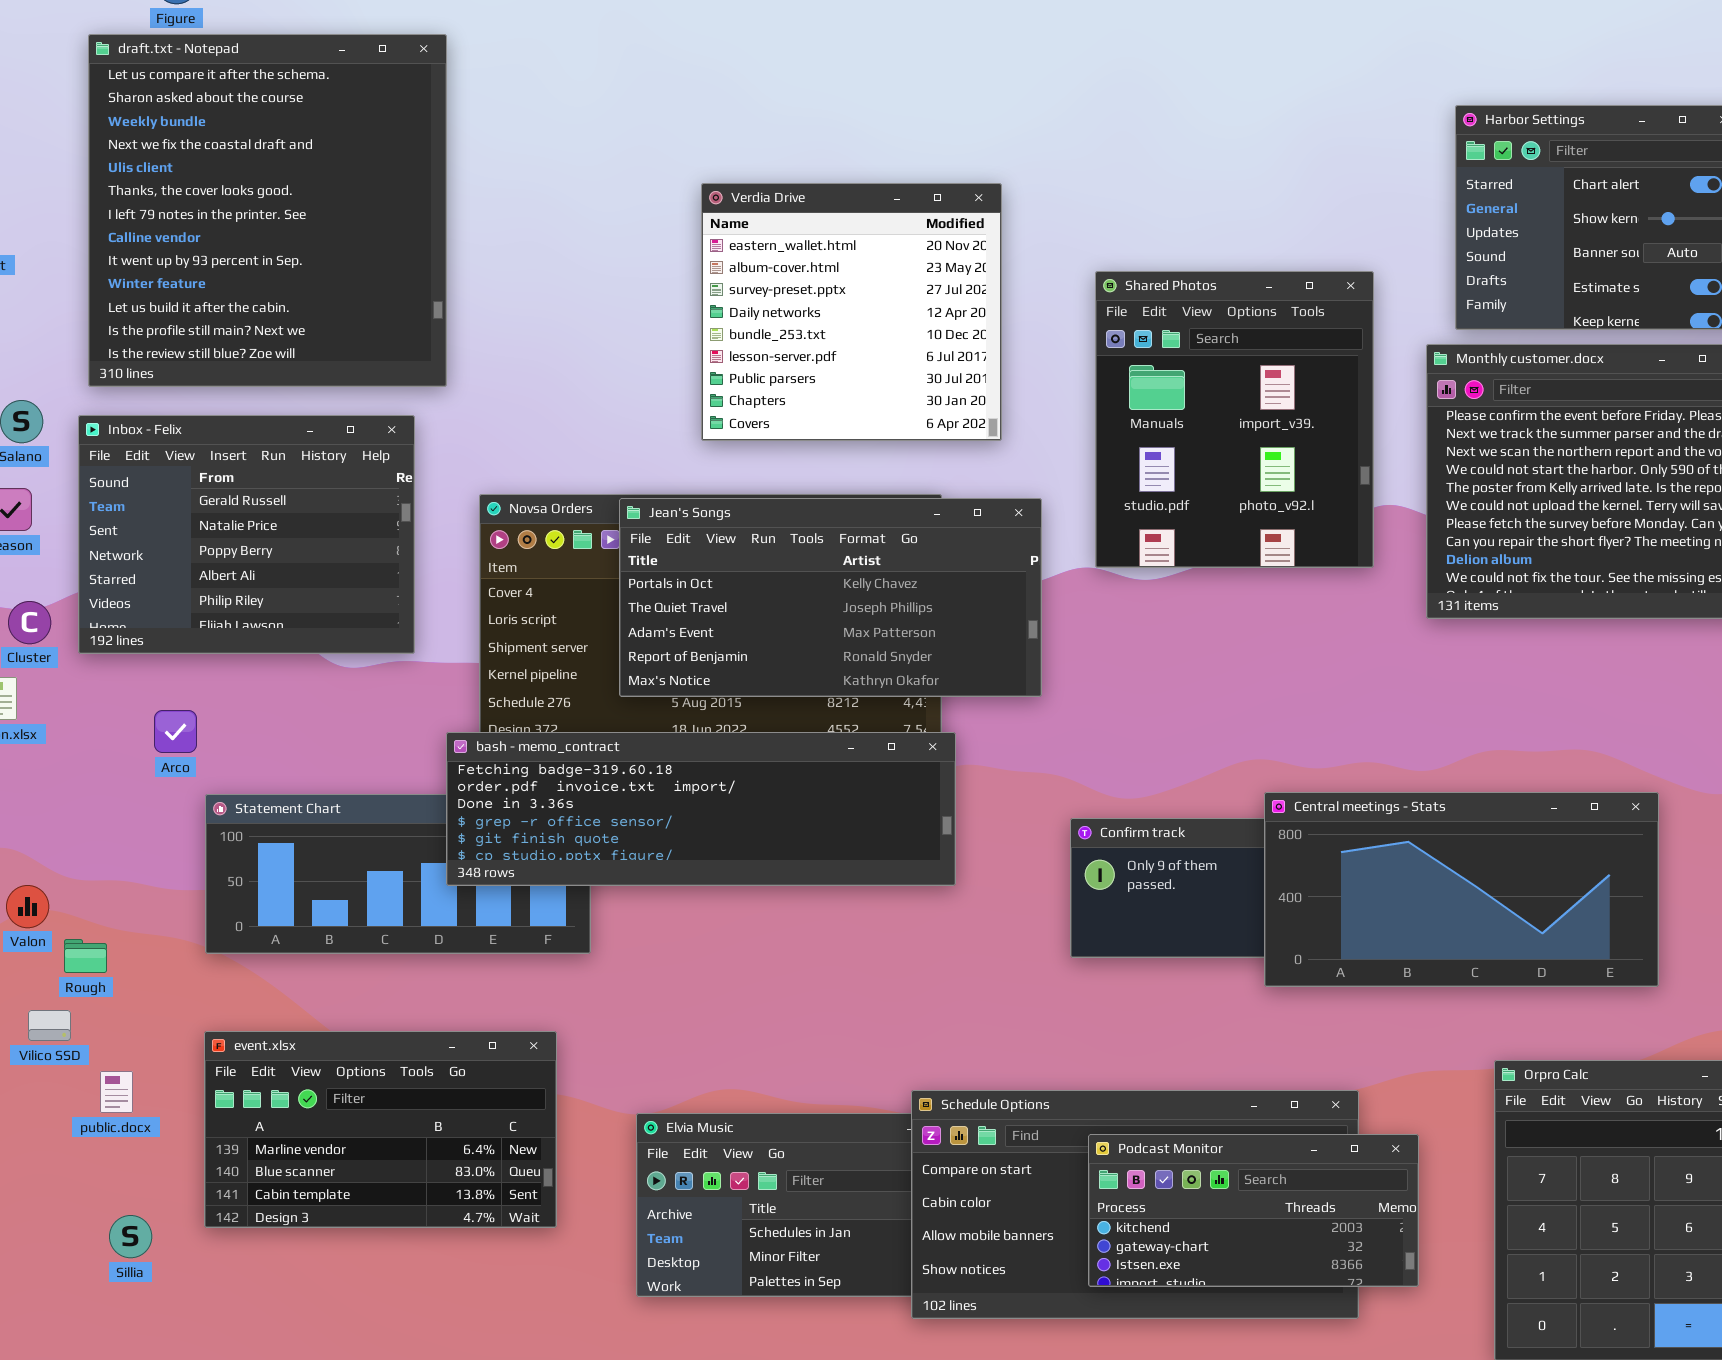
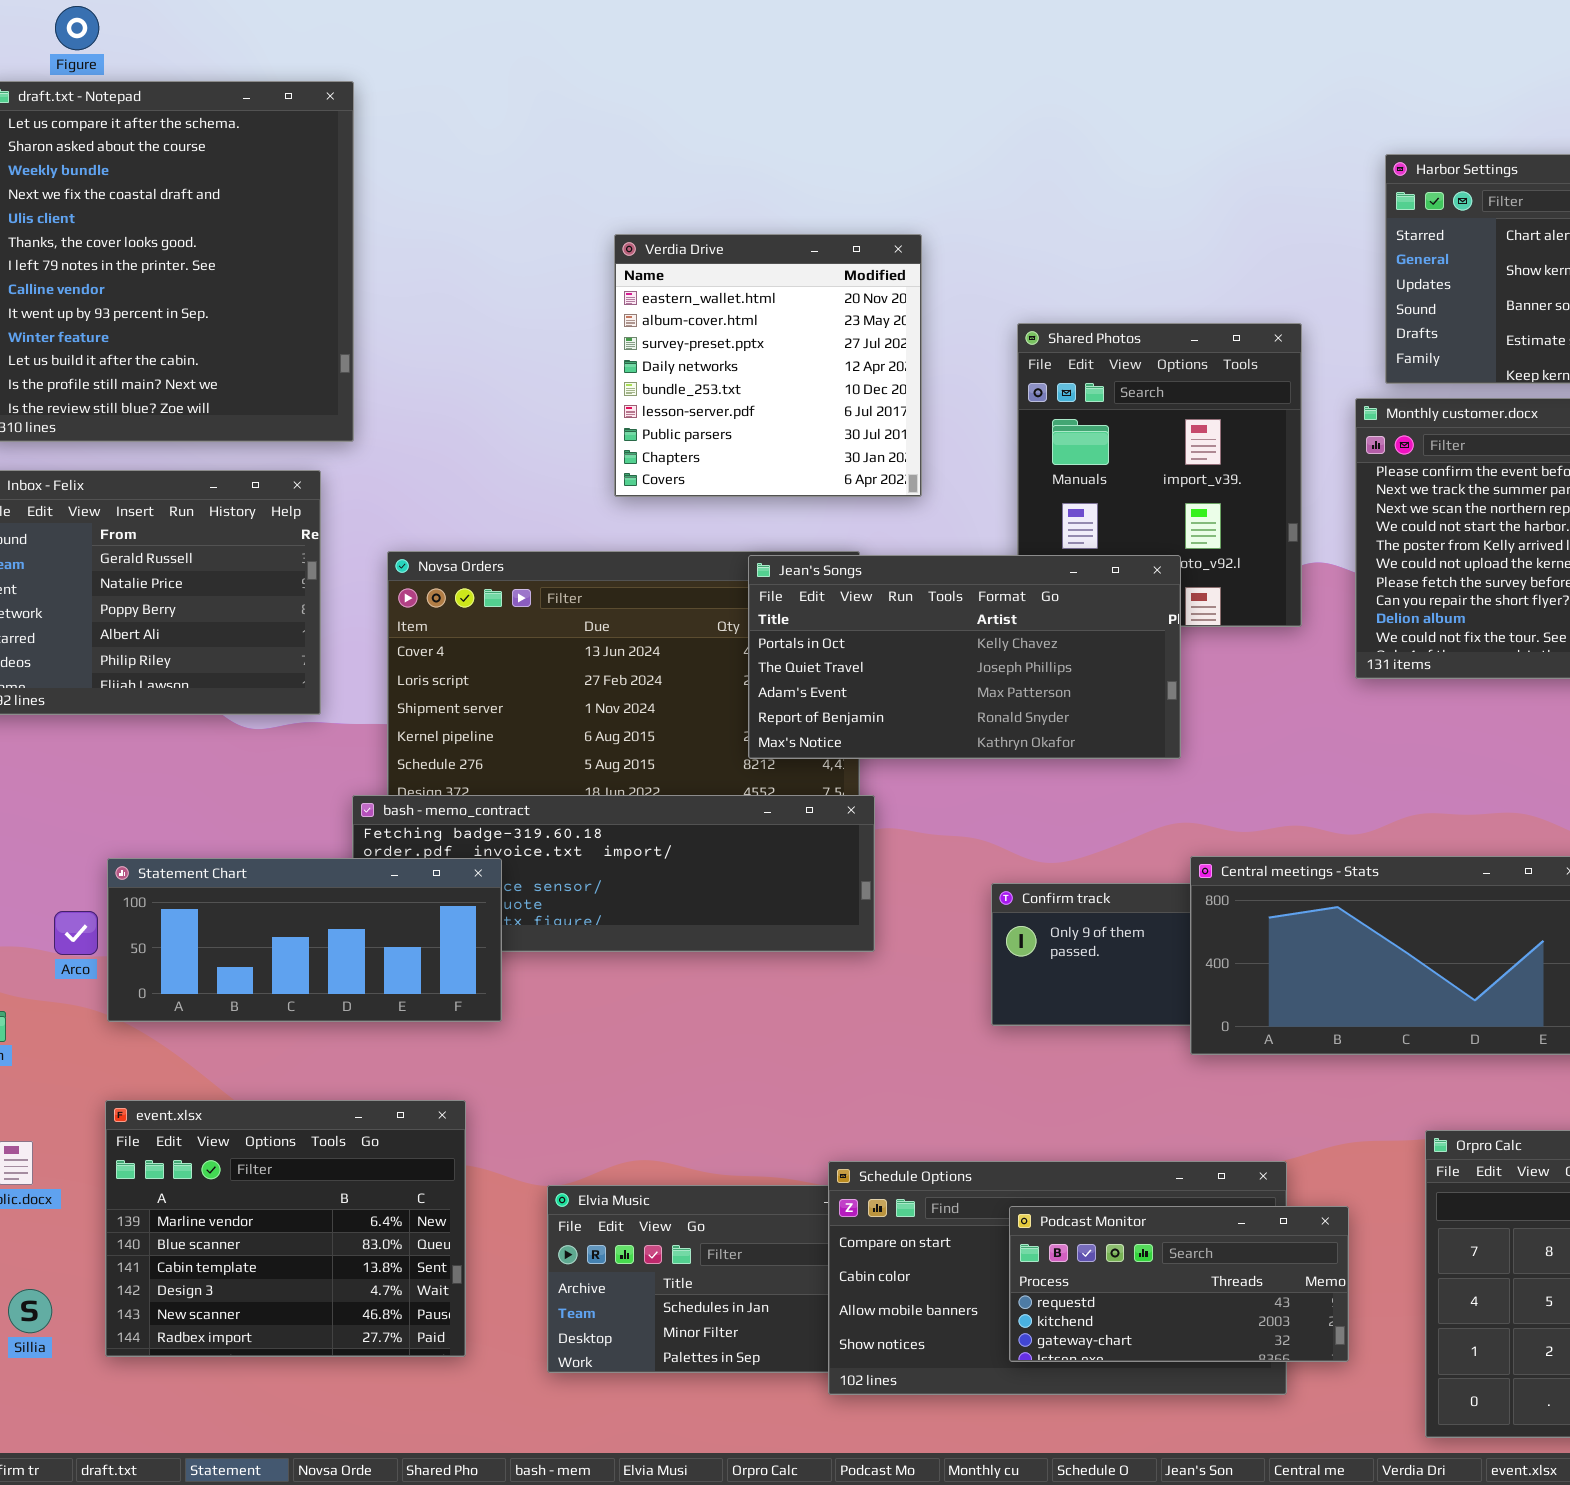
Jean's Songs: [619,498,1042,697] -> [748,555,1181,759], moved
Arco: [154,710,197,753] -> [54,911,98,955], moved
Statement Chart: [205,794,591,954] -> [107,858,502,1022], raised
event.xlsx: [204,1031,557,1228] -> [105,1100,466,1357], resized
Podcast Monitor: [1088,1134,1419,1287] -> [1009,1206,1349,1362], scrolled up 1 row

